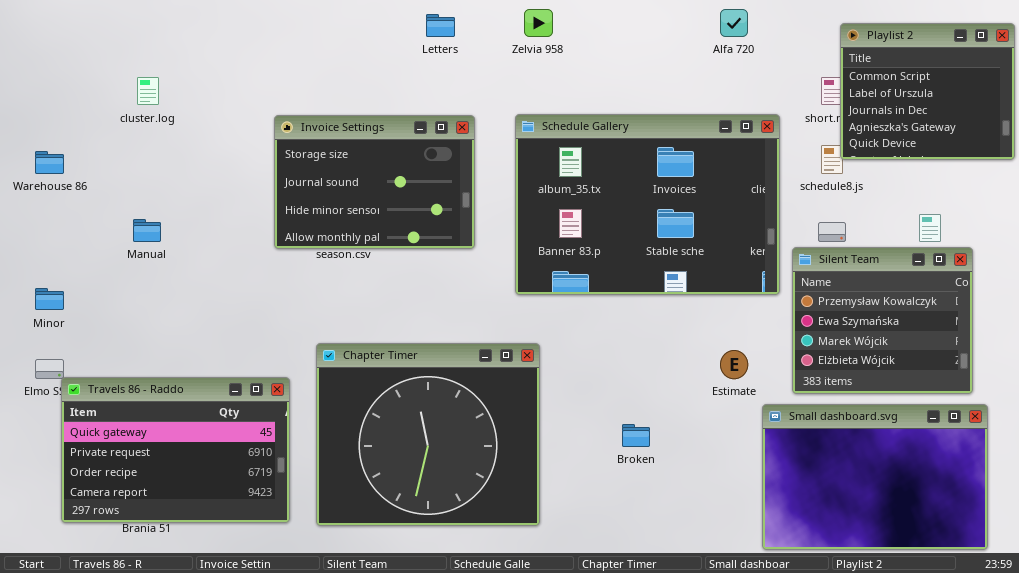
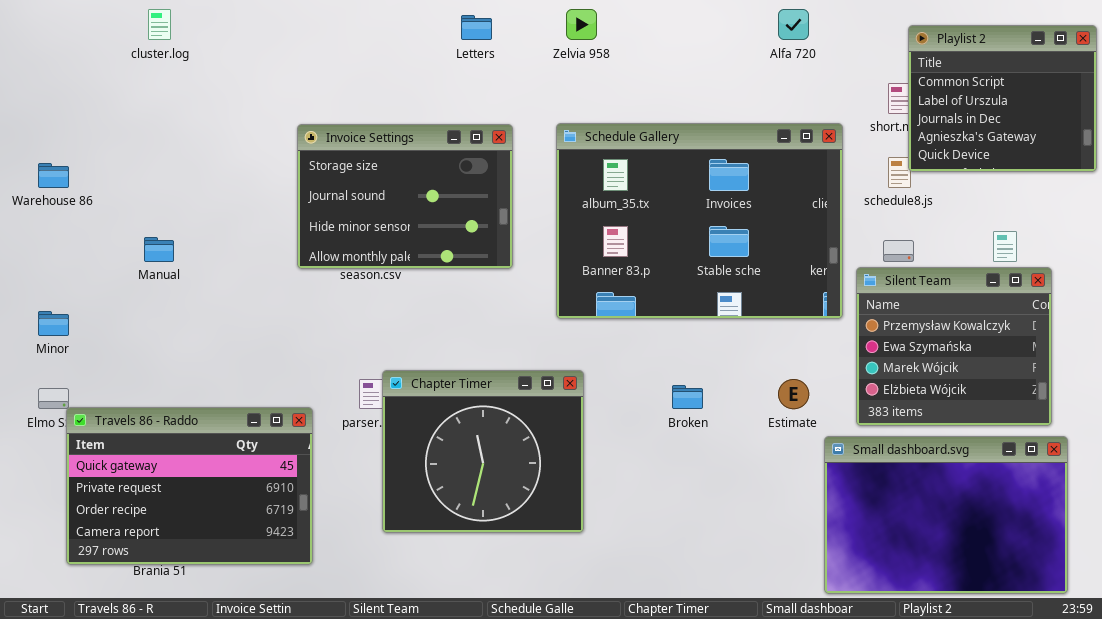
cluster.log: [137,77,159,105] -> [148,9,171,40], moved
Chapter Timer: [316,343,540,526] -> [382,370,584,533], resized
Broken: [622,424,650,447] -> [672,385,703,409], moved

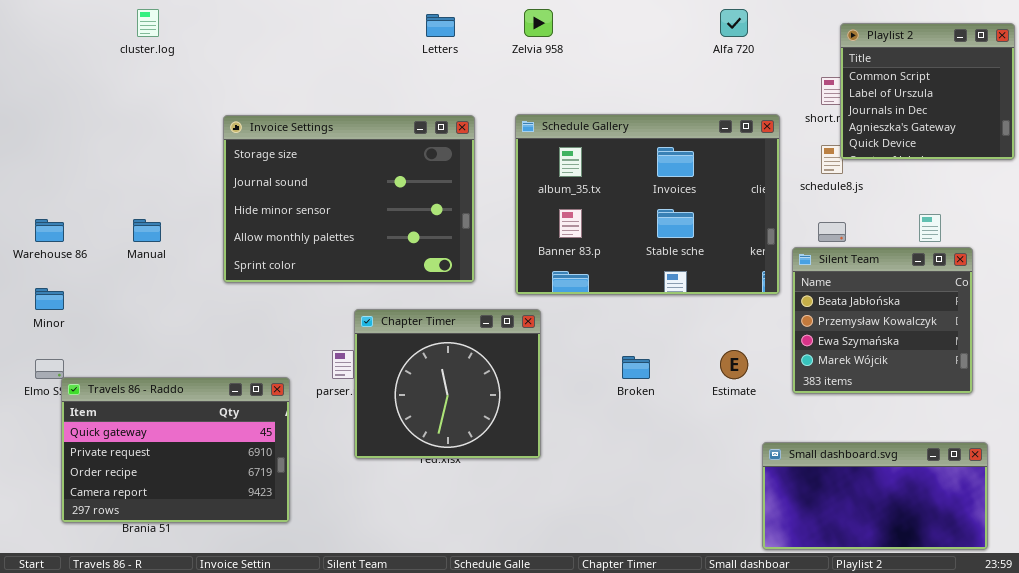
Invoice Settings: [297,124,513,269] -> [223,115,475,283], resized
Warehouse 86: [38,163,69,188] -> [35,219,64,242], moved
Silent Team: [856,267,1052,426] -> [792,247,973,394], scrolled up 1 row
Chapter Timer: [382,370,584,533] -> [354,309,541,459], moved
Small dashboard.svg: [824,436,1068,594] -> [762,442,988,550], resized

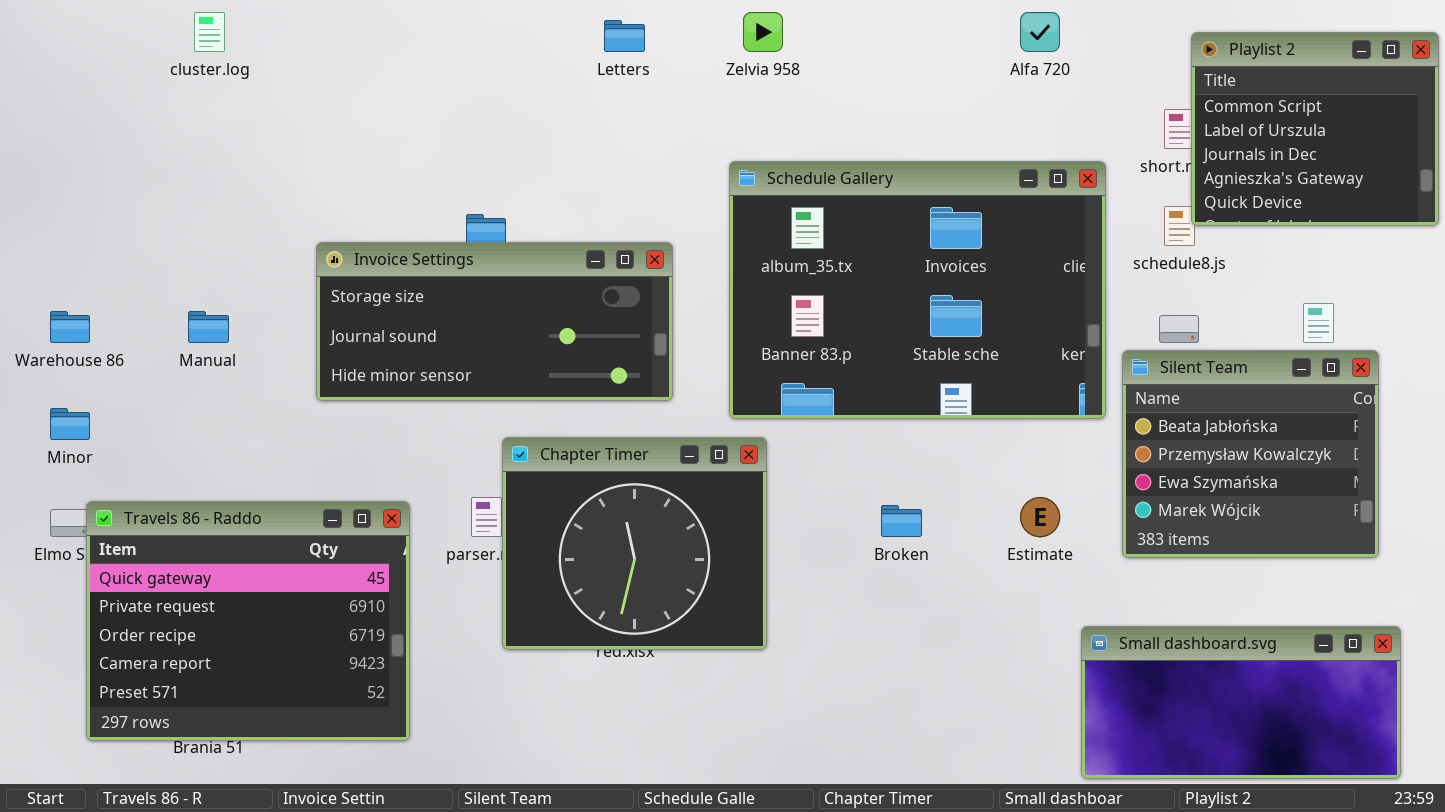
Invoice Settings: [223,115,475,283] -> [316,242,673,401], resized
Travels 86 - Raddo: [61,377,290,523] -> [86,501,410,741], resized

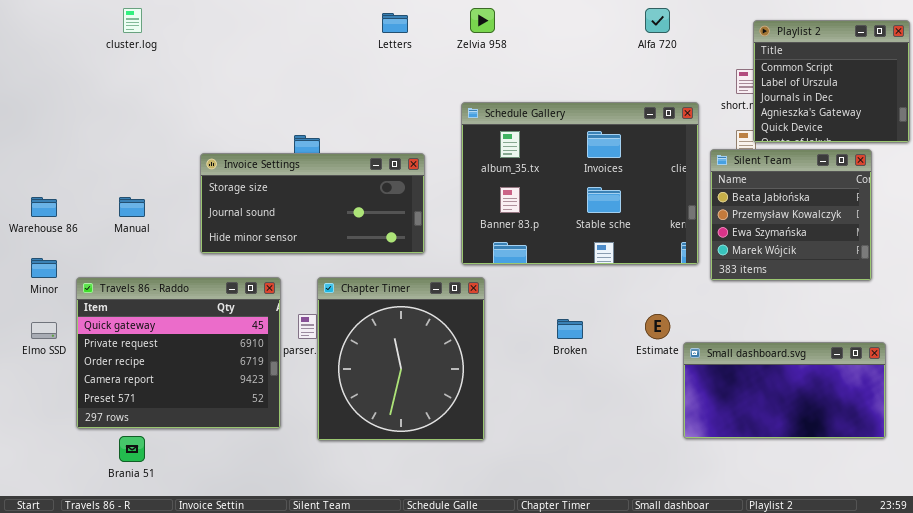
Silent Team: [1122,350,1379,558] -> [710,149,872,281], moved
Chapter Timer: [502,437,767,650] -> [317,277,485,441], resized
Travels 86 - Raddo: [86,501,410,741] -> [76,277,281,429], moved
Small dashboard.svg: [1081,626,1401,779] -> [683,342,886,439], moved

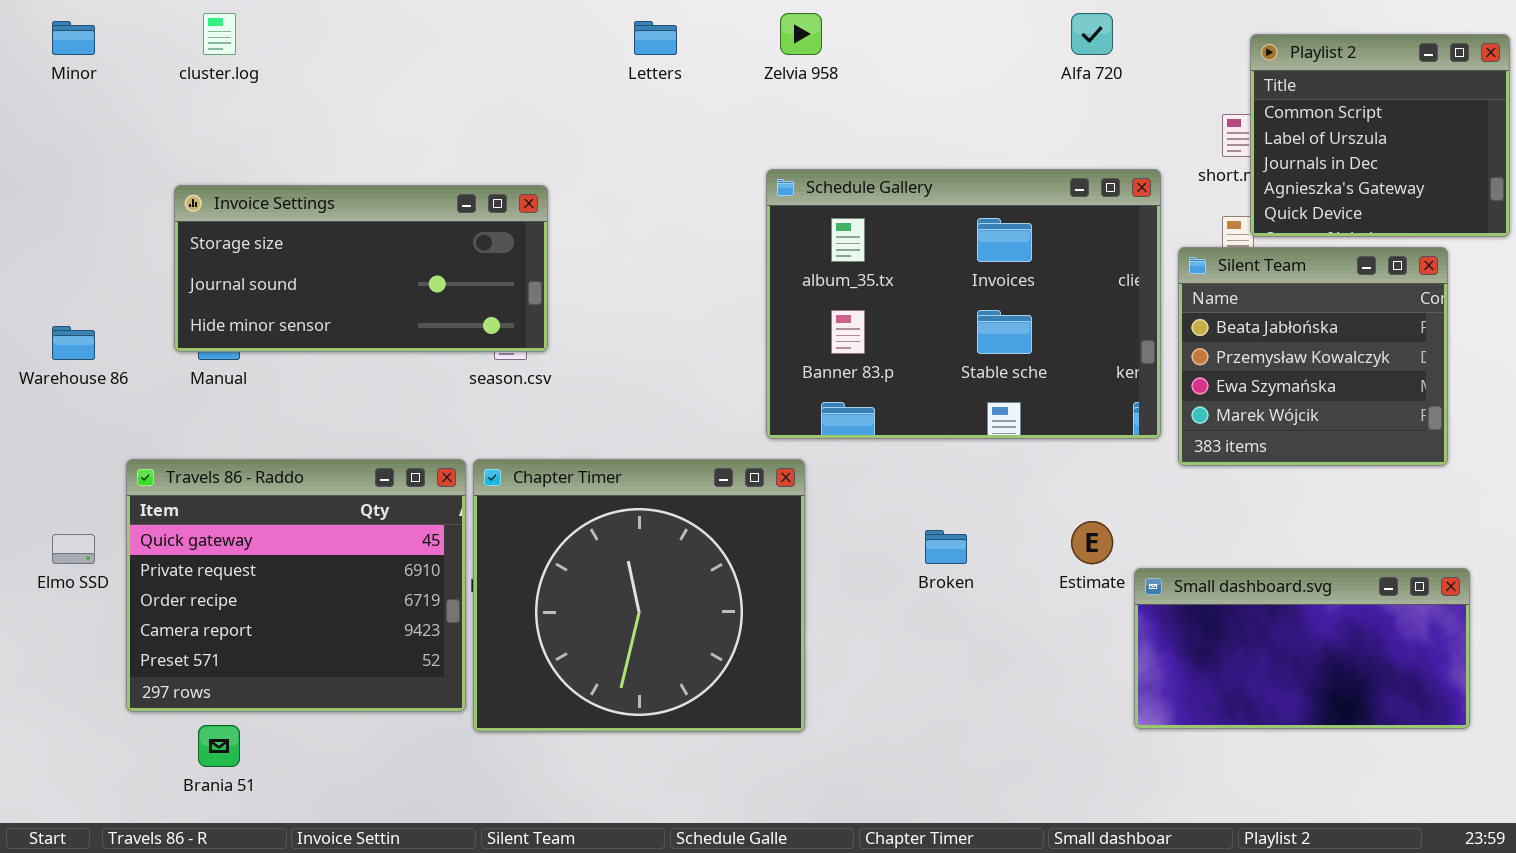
Invoice Settings: [200,153,425,254] -> [174,185,548,352], moved
Minor: [31,258,57,278] -> [52,21,95,55], moved
Chapter Timer: [317,277,485,441] -> [473,459,805,732], resized

